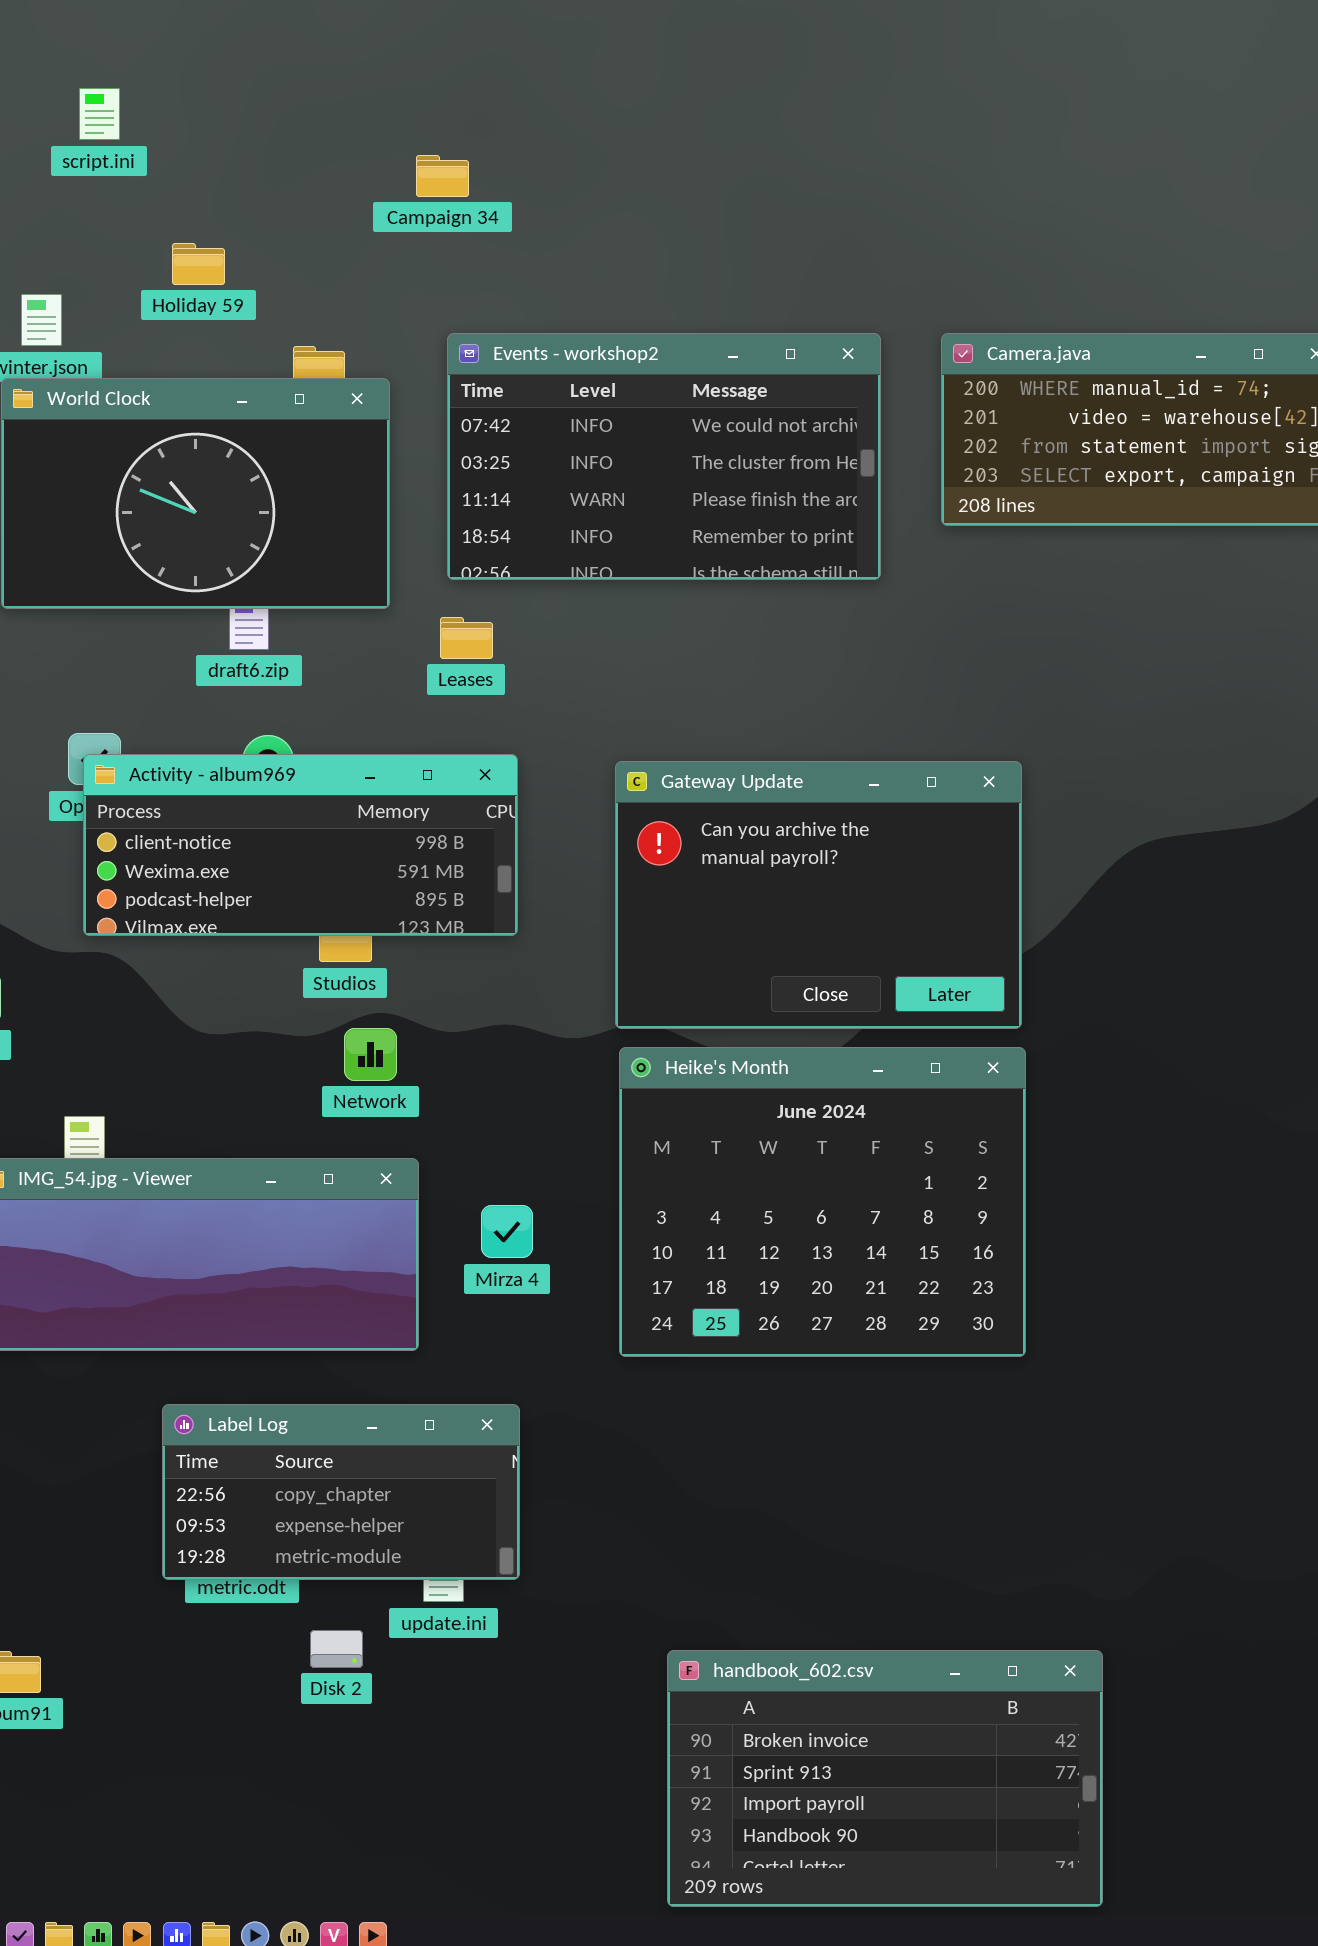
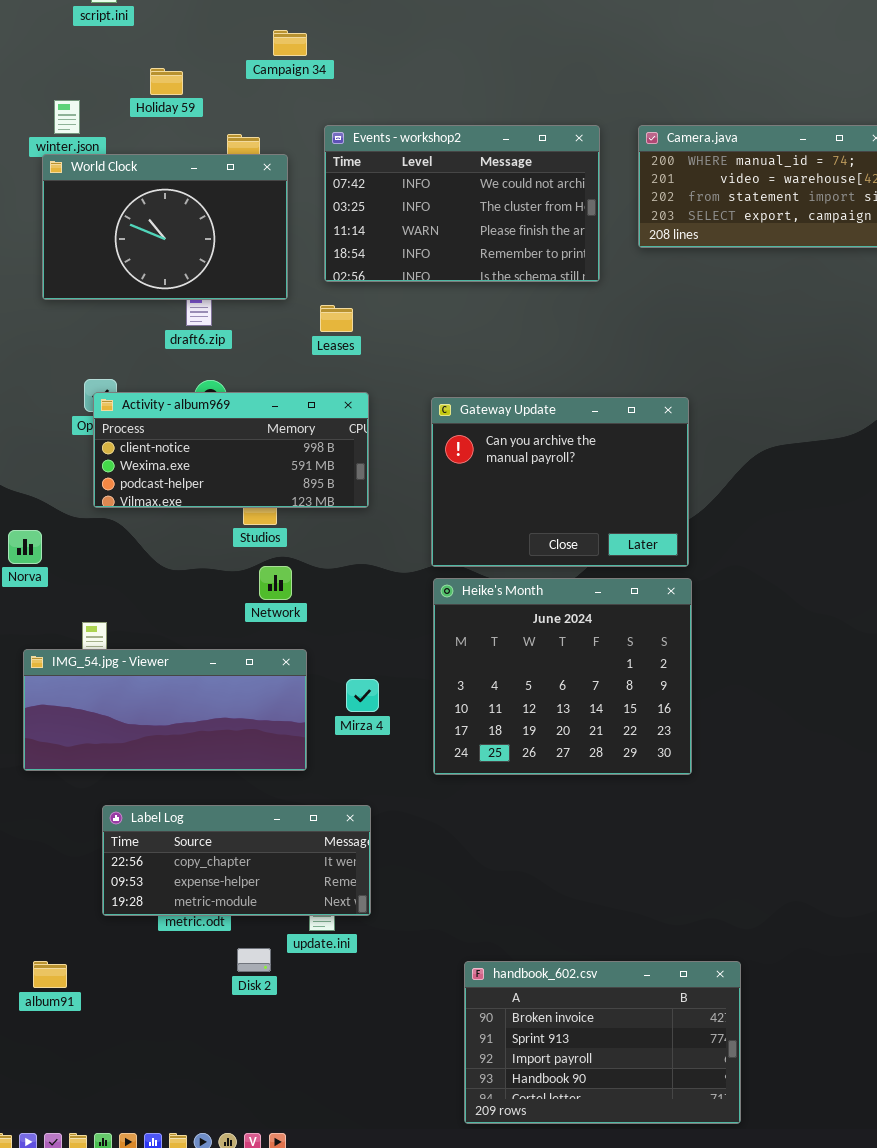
Campaign 34: [416,155,469,197] -> [273,30,307,56], moved
Label Log: [162,1404,520,1580] -> [102,805,371,916], resized

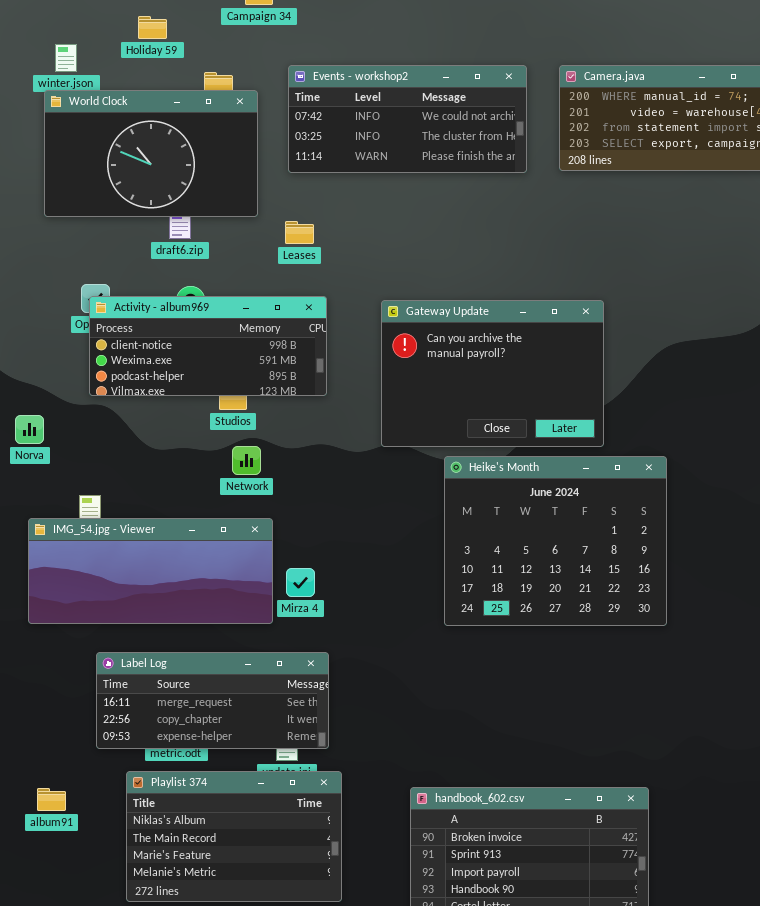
Events - workshop2: [324,125,600,282] -> [288,65,527,173], resized
Heike's Month: [433,578,692,775] -> [444,456,667,626], moved
Mirza 4: [346,679,379,712] -> [286,568,315,597], moved
Label Log: [102,805,371,916] -> [96,652,329,749], scrolled up 1 row
Playlist 374: none -> [126,771,342,902], opened

